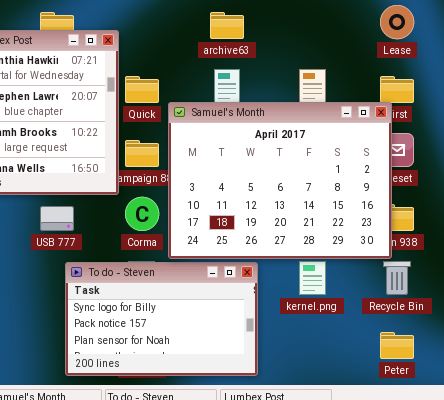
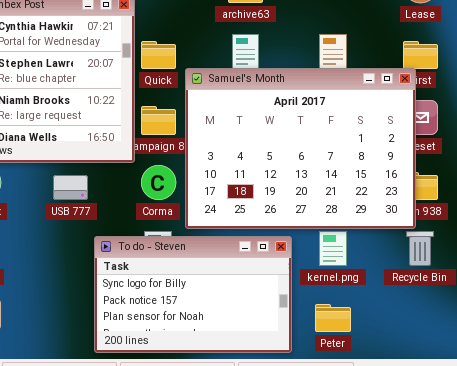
To do - Steven: [65,262,258,376] -> [94,236,292,353], moved
Peter: [380,332,414,359] -> [315,304,351,332], moved

